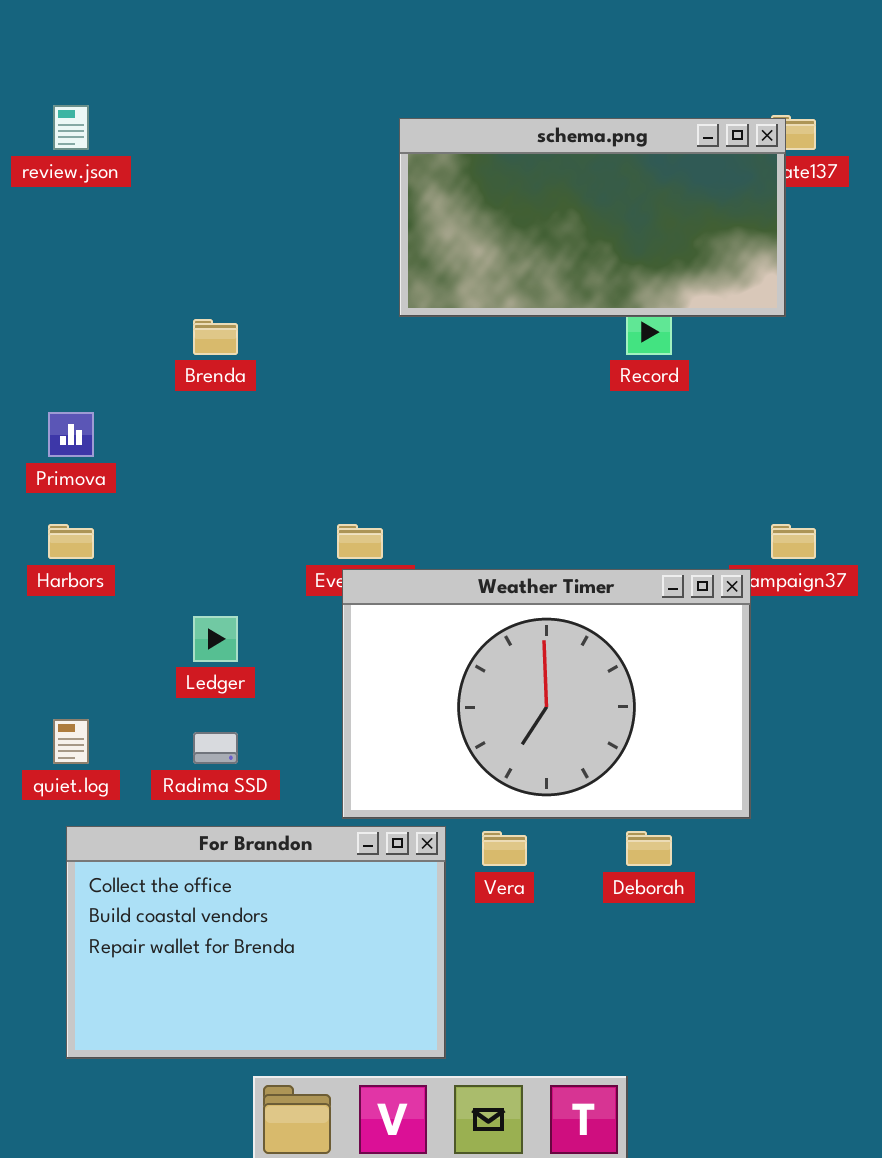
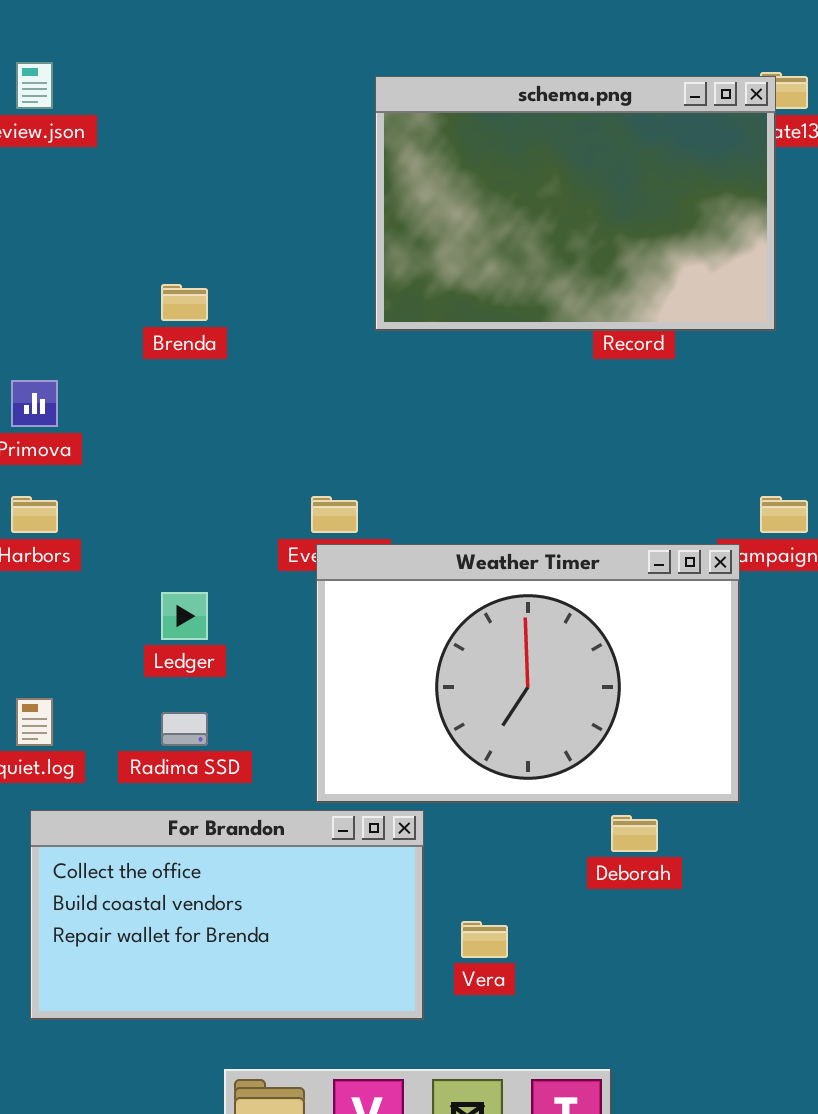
schema.png: [399,118,786,317] -> [375,76,776,331], resized
For Brandon: [66,826,446,1059] -> [30,810,424,1020], resized
Vera: [482,831,527,866] -> [461,921,508,958], moved

